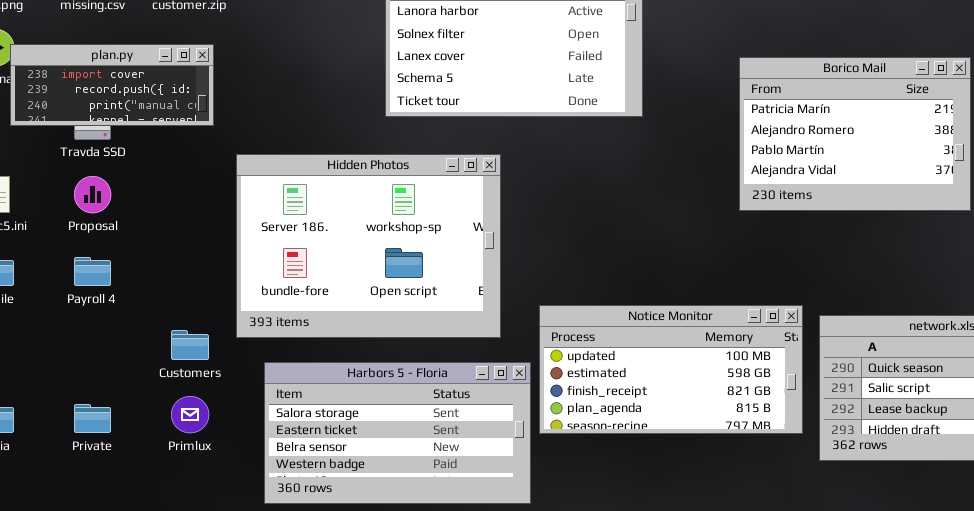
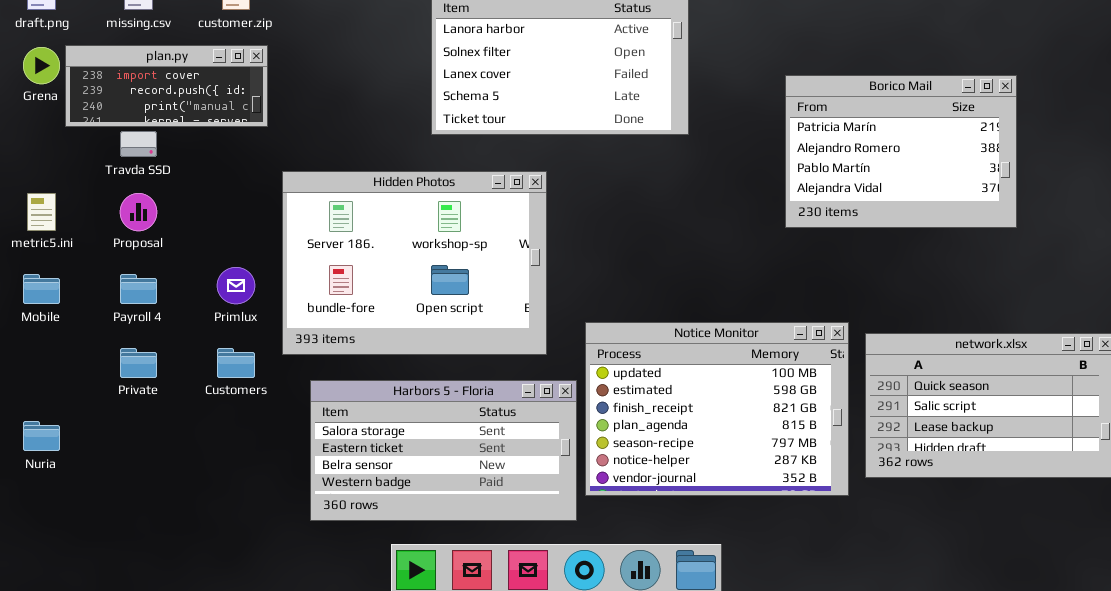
plan.py: [10,44,214,126] -> [65,45,268,127], moved
Notice Monitor: [539,305,803,434] -> [585,322,849,496], resized
Primlux: [171,396,209,433] -> [217,267,255,304], moved
Private: [74,404,111,433] -> [120,348,157,378], moved

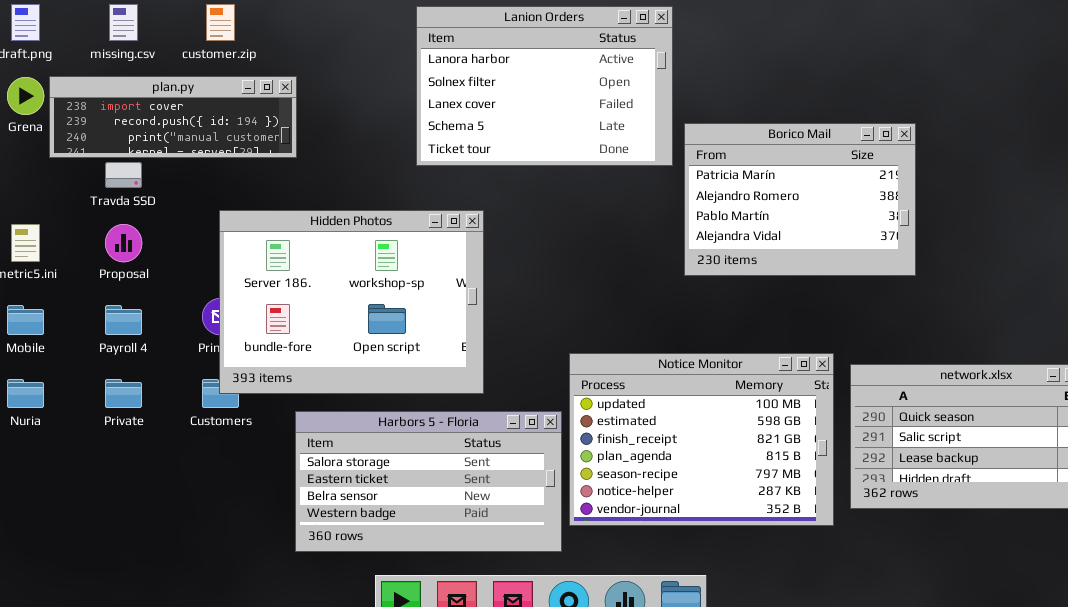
plan.py: [65,45,268,127] -> [49,76,297,158], resized
Borico Mail: [785,75,1017,228] -> [684,123,916,276], moved
Hidden Photos: [282,171,547,355] -> [219,210,484,394], moved
Nuria: [23,421,60,451] -> [7,379,44,408], moved

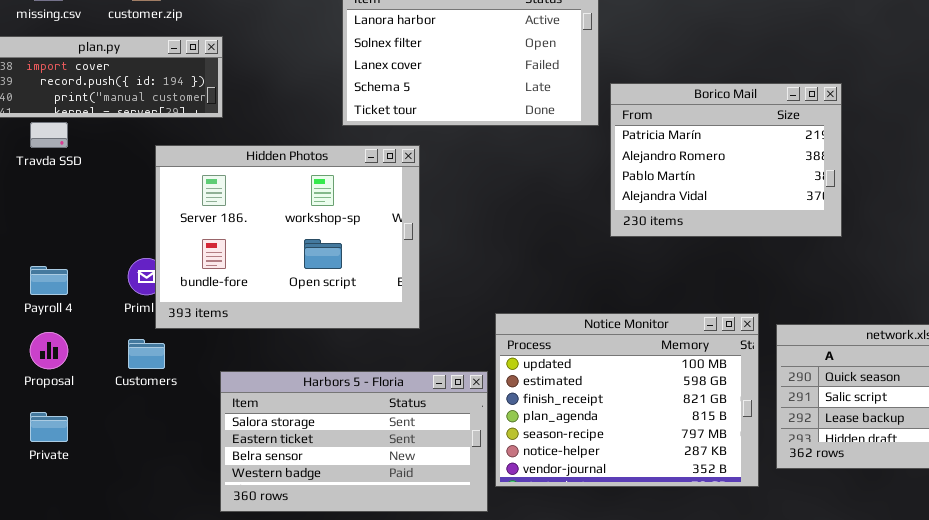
Hidden Photos: [219,210,484,394] -> [155,145,420,329], moved
Proposal: [105,224,142,262] -> [30,332,68,369], moved
Private: [105,379,142,408] -> [30,412,68,442], moved

